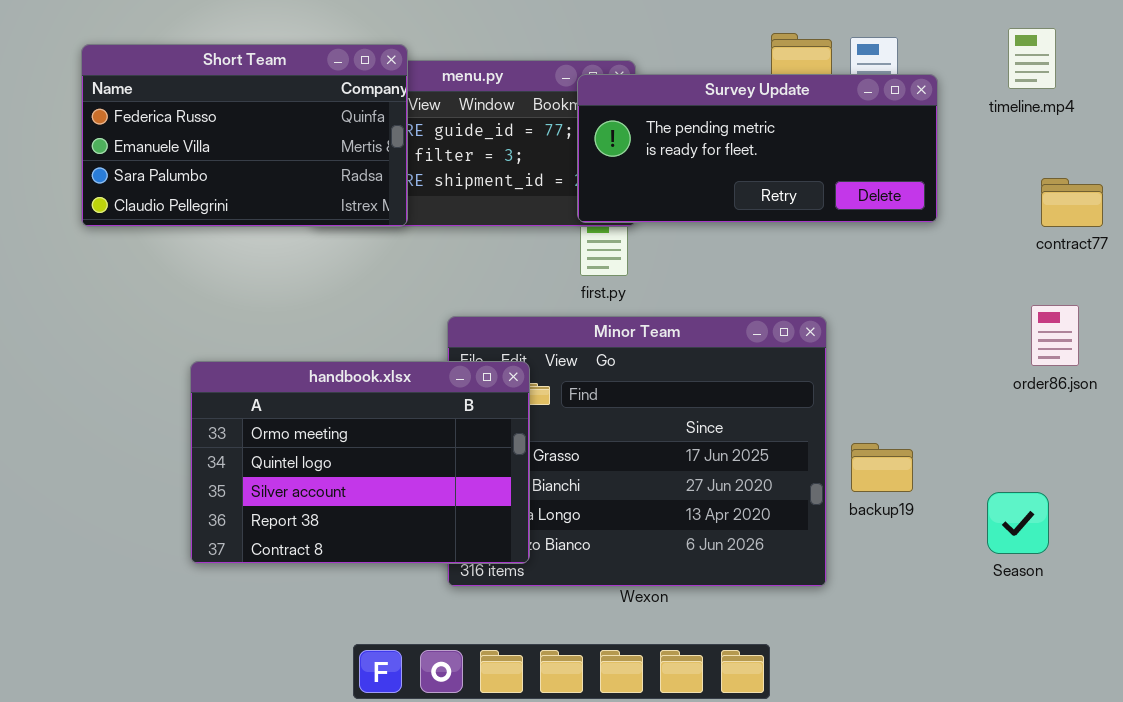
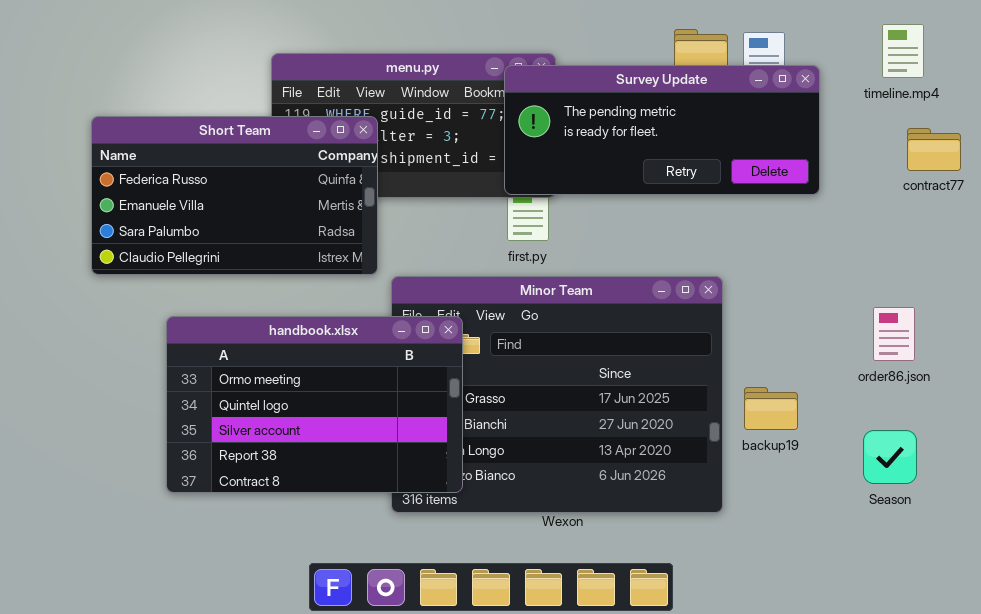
Short Team: [81,44,408,227] -> [91,116,378,275], moved
contract77: [1041,178,1103,227] -> [907,128,961,171], moved
order86.json: [1031,305,1079,366] -> [873,307,915,361], moved

